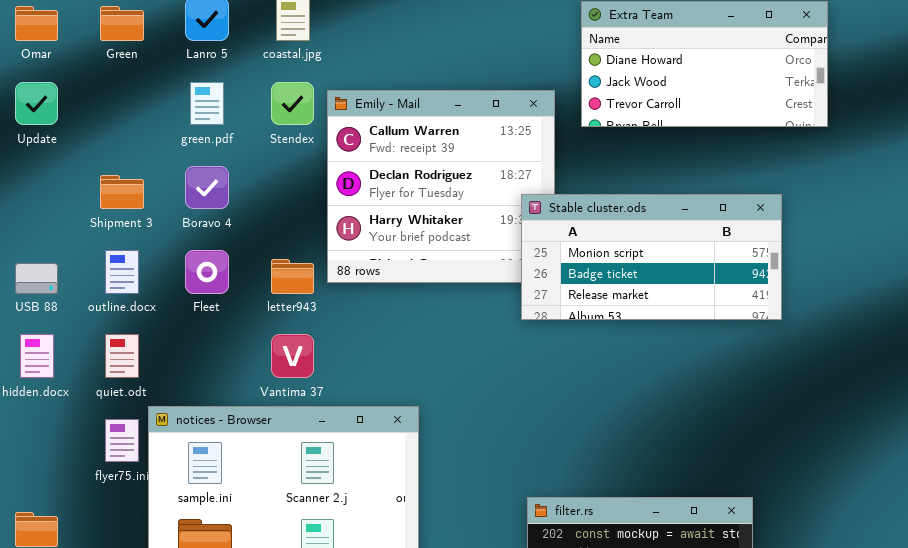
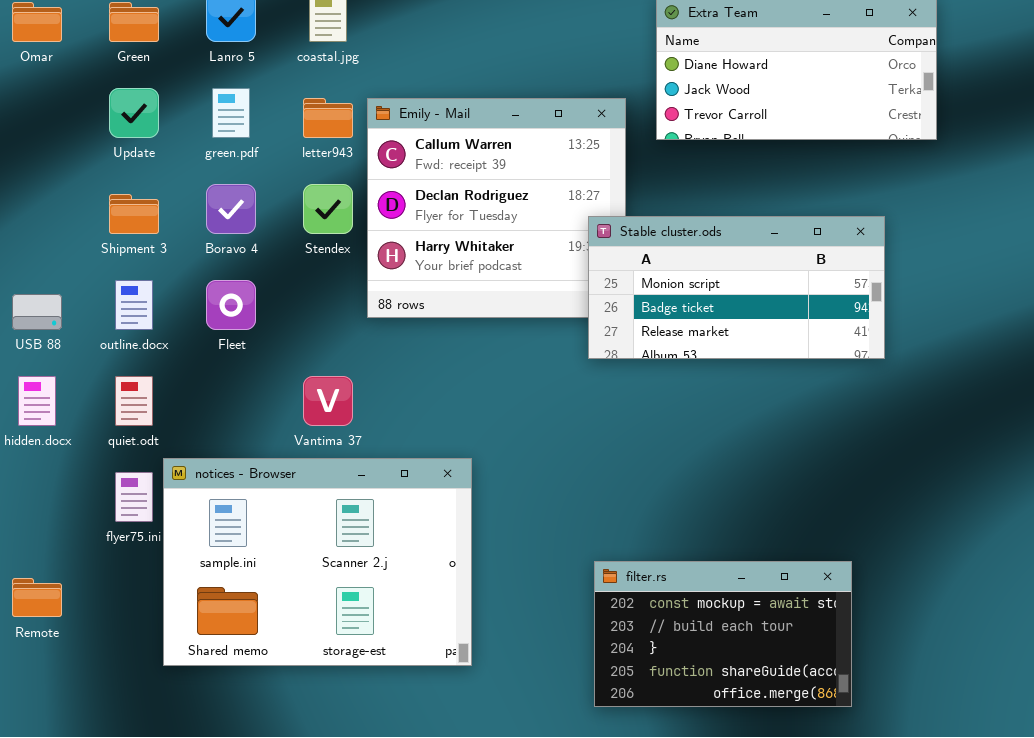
Update: [15,82,58,125] -> [109,88,159,138], moved
Stendex: [271,82,314,125] -> [303,184,353,234], moved
letter943: [271,259,314,294] -> [303,98,353,138], moved

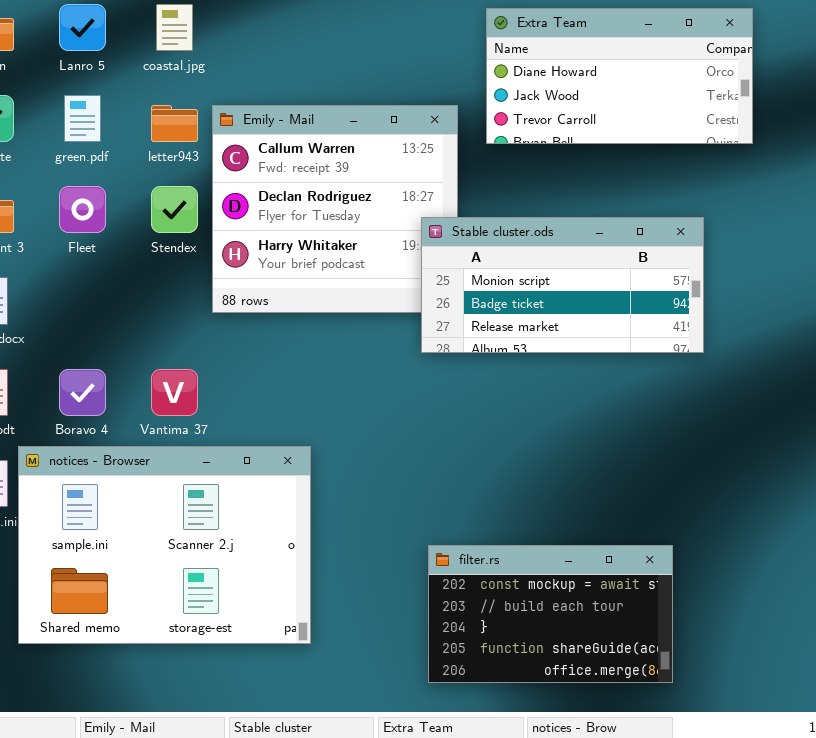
Boravo 4: [206,184,256,234] -> [59,369,106,416], moved
Fleet: [206,280,256,330] -> [59,186,106,233], moved

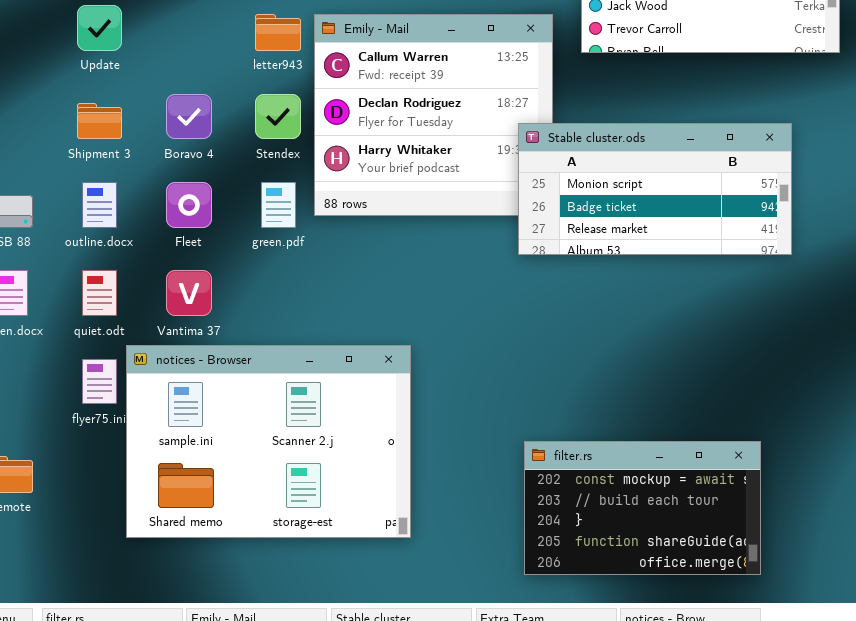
green.pdf: [64,95,101,142] -> [261,182,296,228], moved
Fleet: [59,186,106,233] -> [166,182,212,228], moved
Boravo 4: [59,369,106,416] -> [166,94,212,139], moved
Vantima 37: [151,369,198,416] -> [166,270,212,316], moved

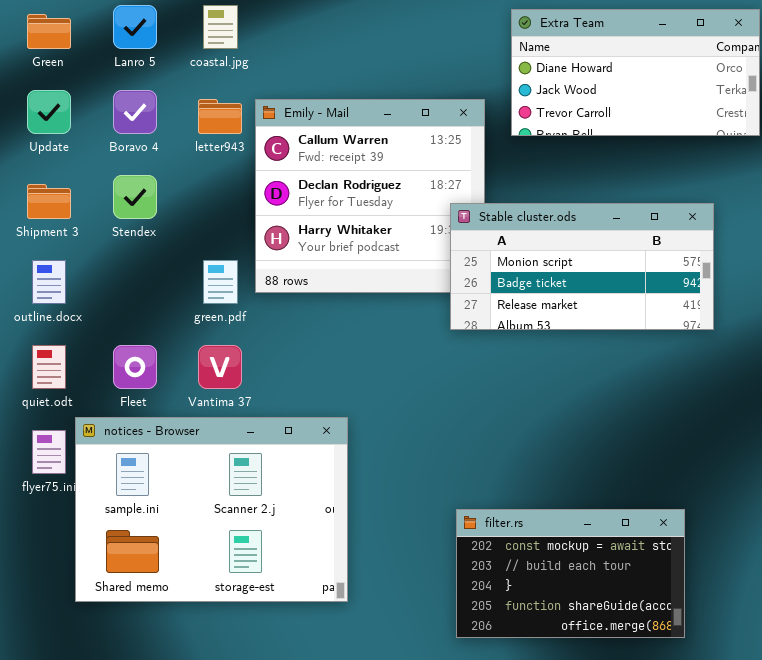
Boravo 4: [166,94,212,139] -> [113,90,157,134], moved
Stendex: [255,94,301,139] -> [113,175,157,219], moved
Fleet: [166,182,212,228] -> [113,345,157,389], moved
Vantima 37: [166,270,212,316] -> [198,345,242,389], moved

